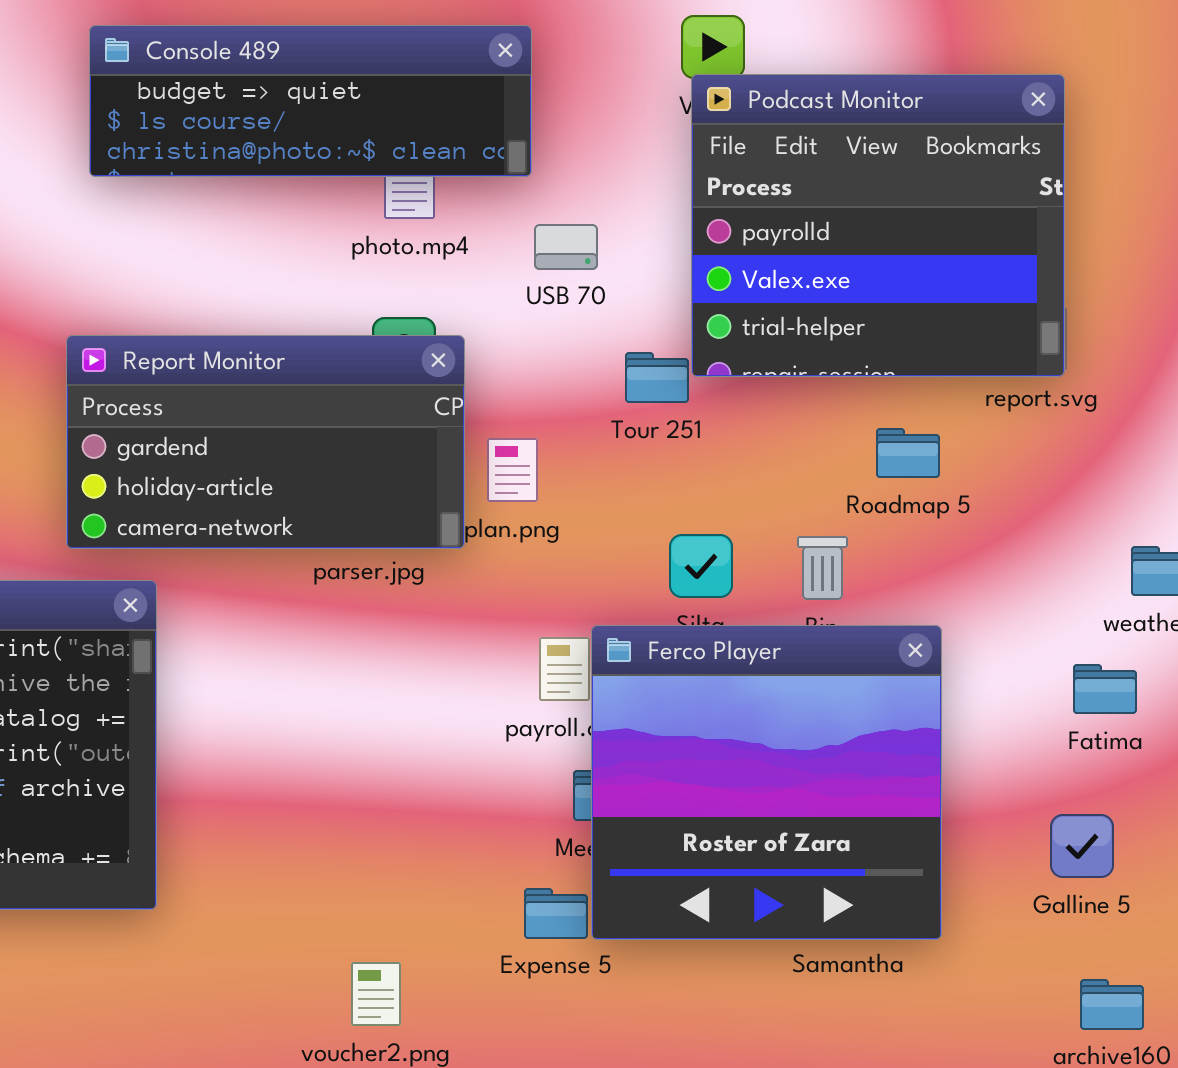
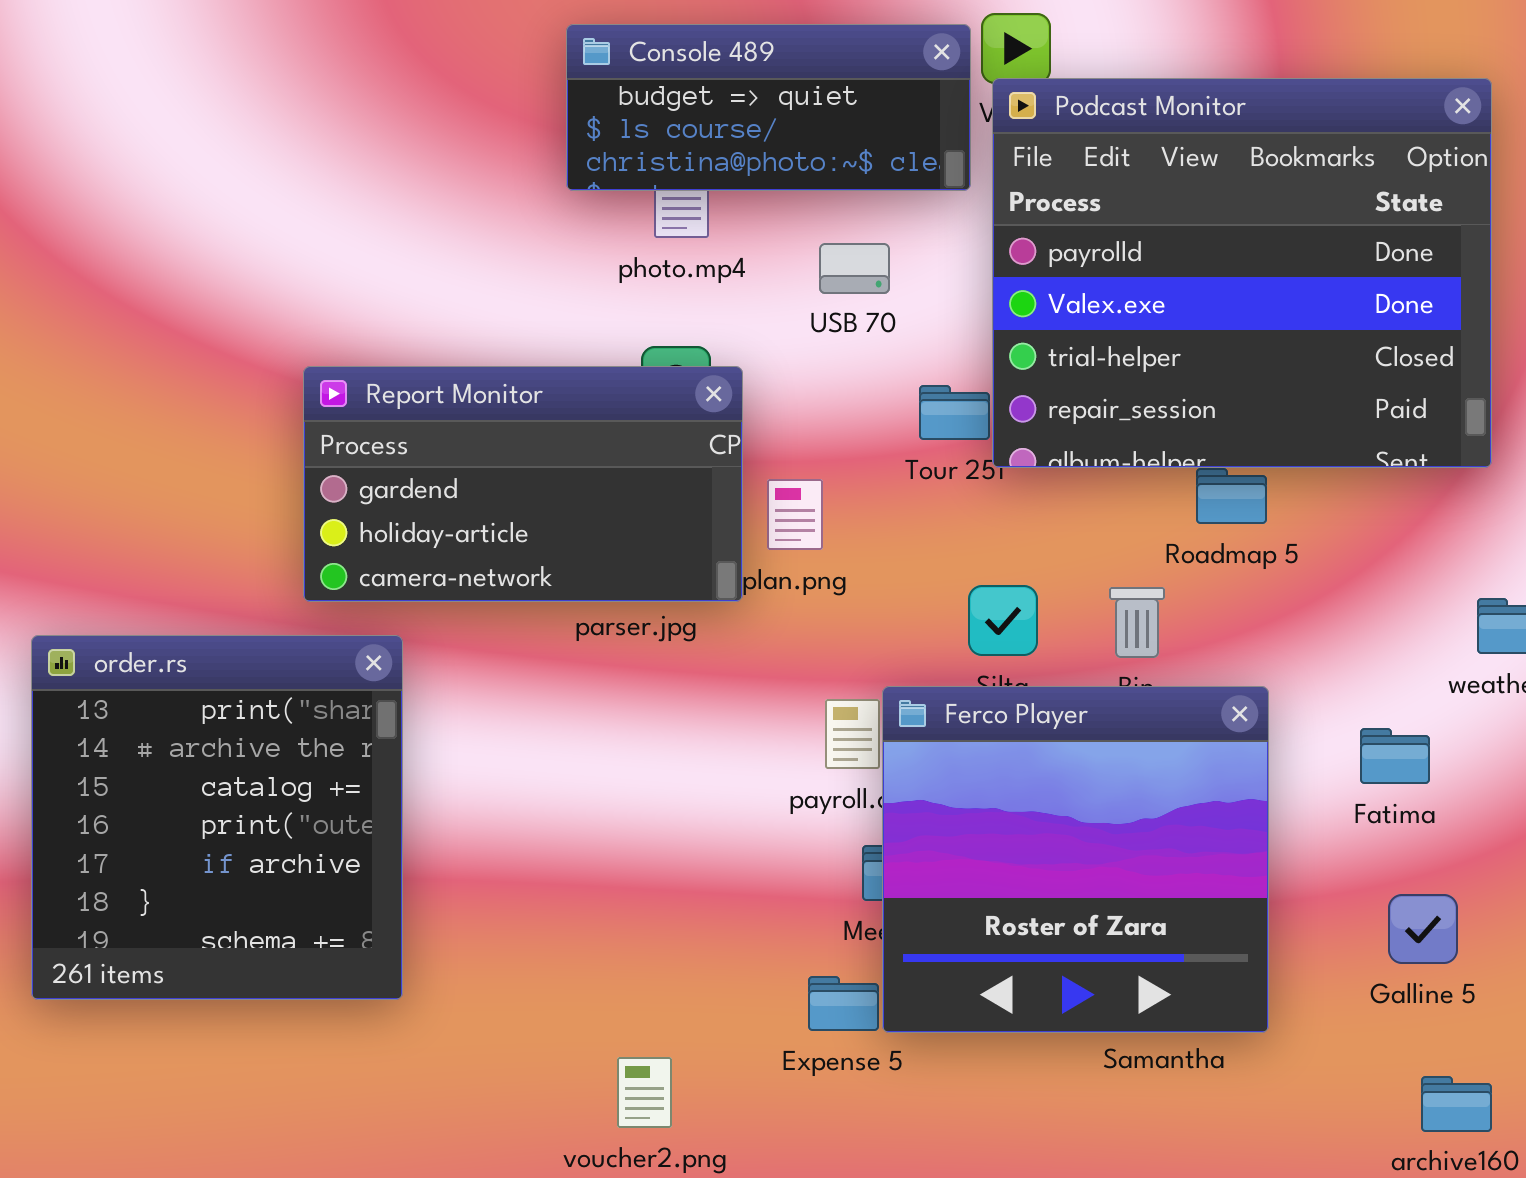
Console 489: [89,25,532,177] -> [566,24,971,191], moved, resized
Podcast Monitor: [691,74,1065,377] -> [992,78,1492,468], resized
Fatima: [1073,664,1137,714] -> [1360,728,1430,784], moved

